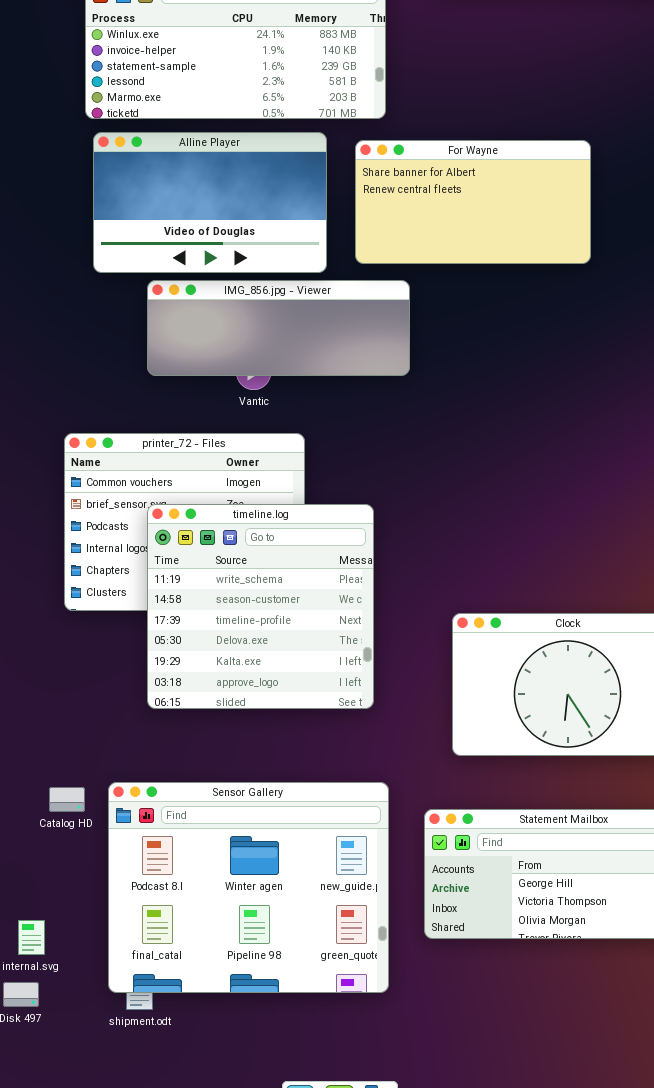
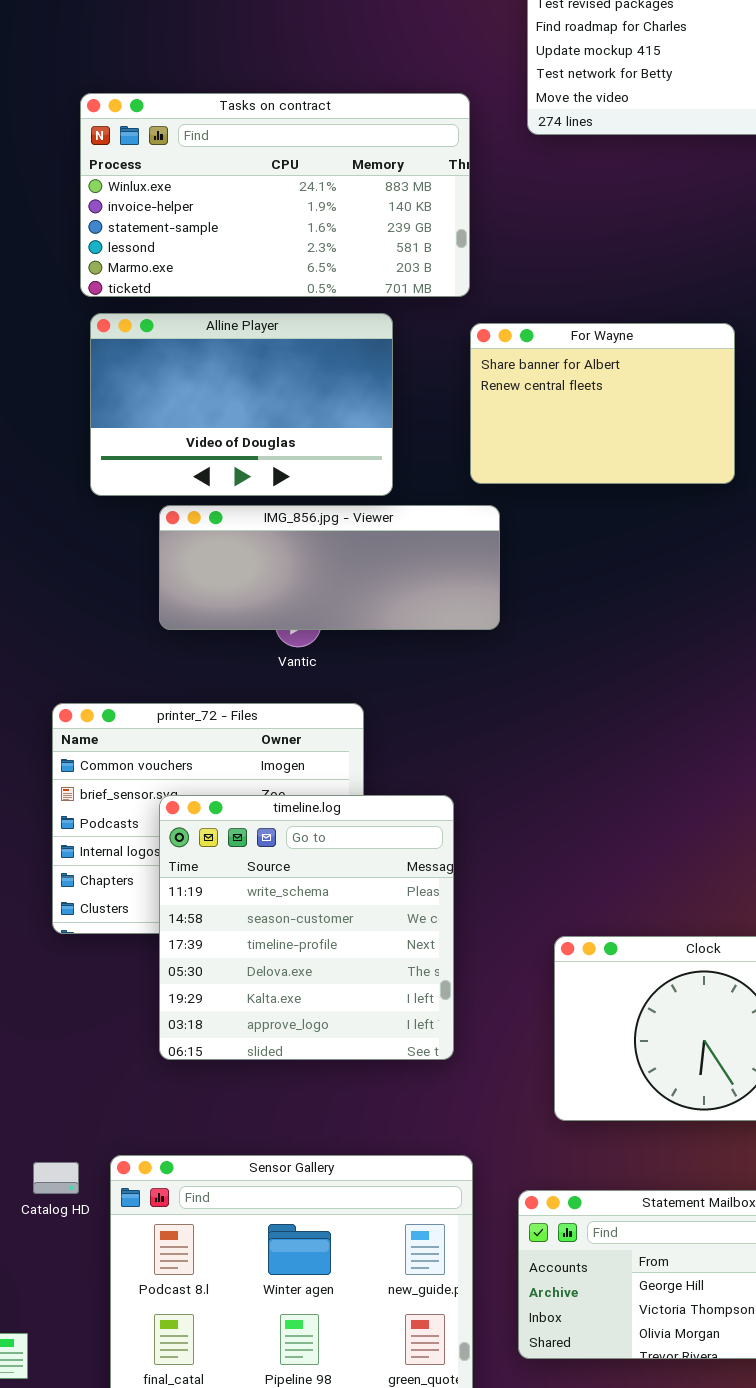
For Wayne: [355,140,591,264] -> [470,323,735,484], resized

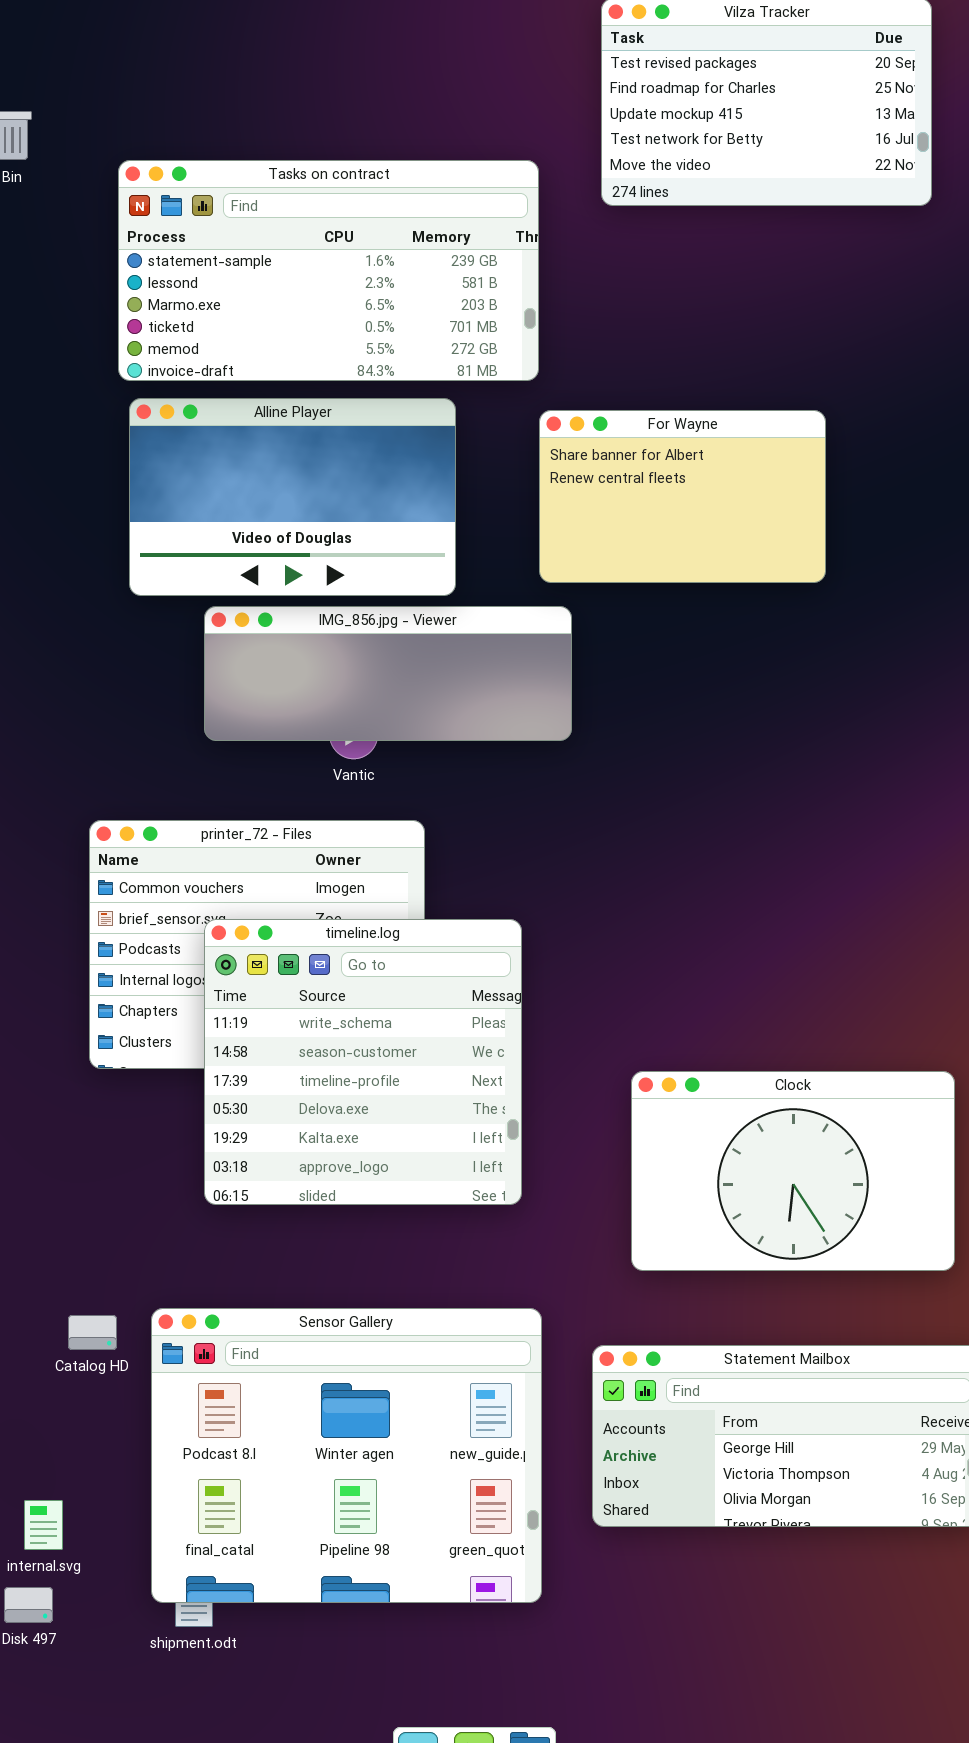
Tasks on contract: [80,93,470,297] -> [118,160,539,381], scrolled down 2 rows

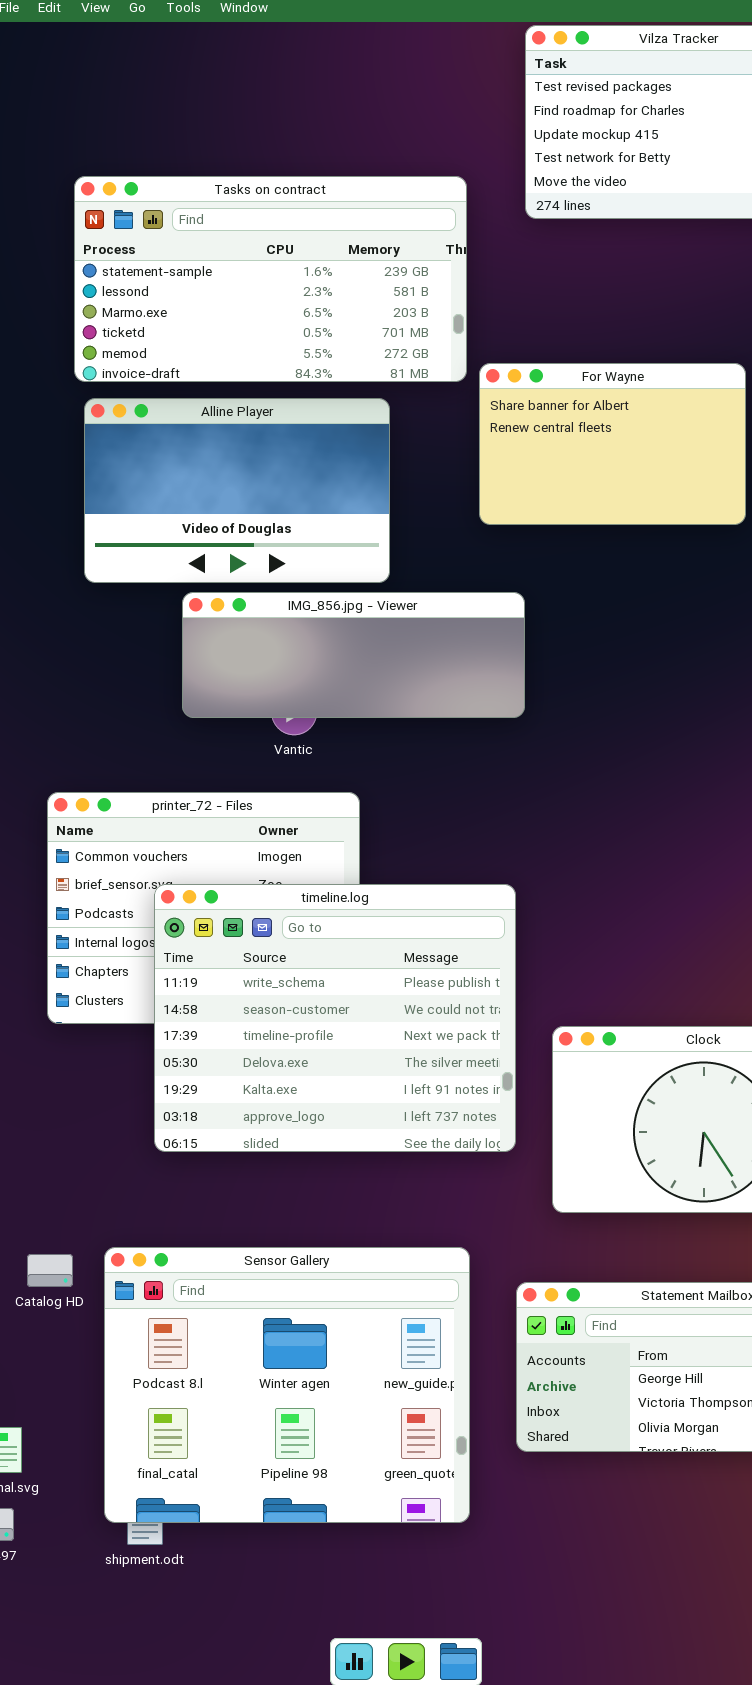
For Wayne: [539,410,826,583] -> [479,363,746,525], moved
IMG_856.jpg - Viewer: [204,606,572,741] -> [182,592,525,718], moved
timeline.log: [204,919,522,1205] -> [154,884,516,1152], resized

